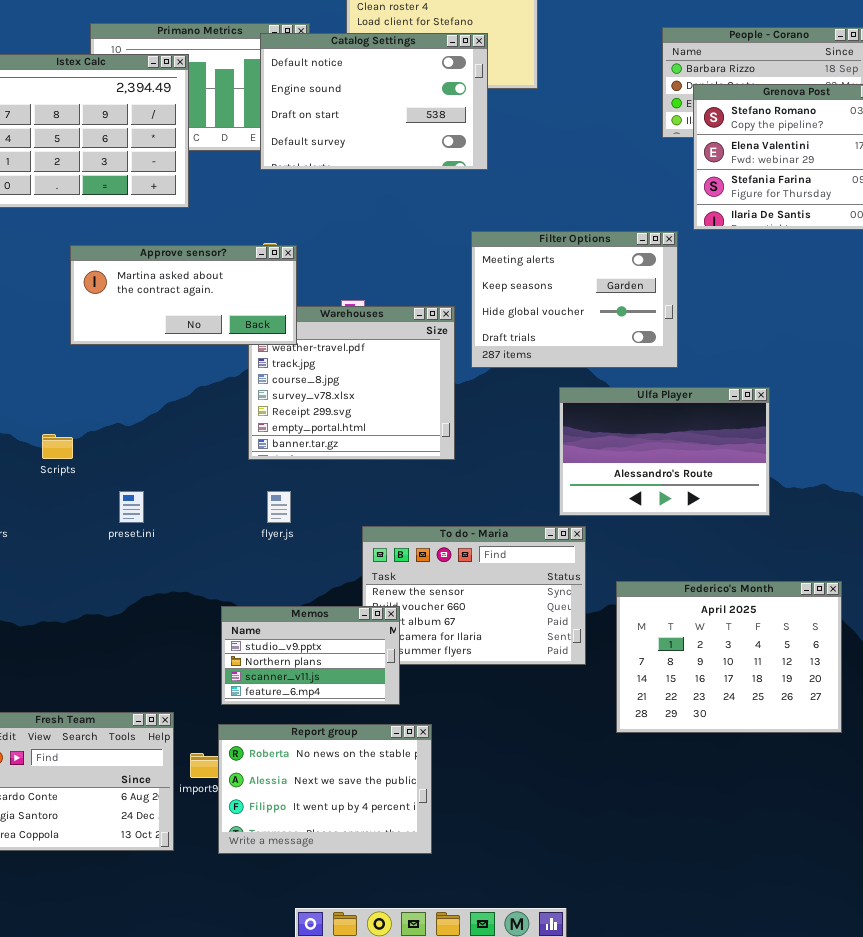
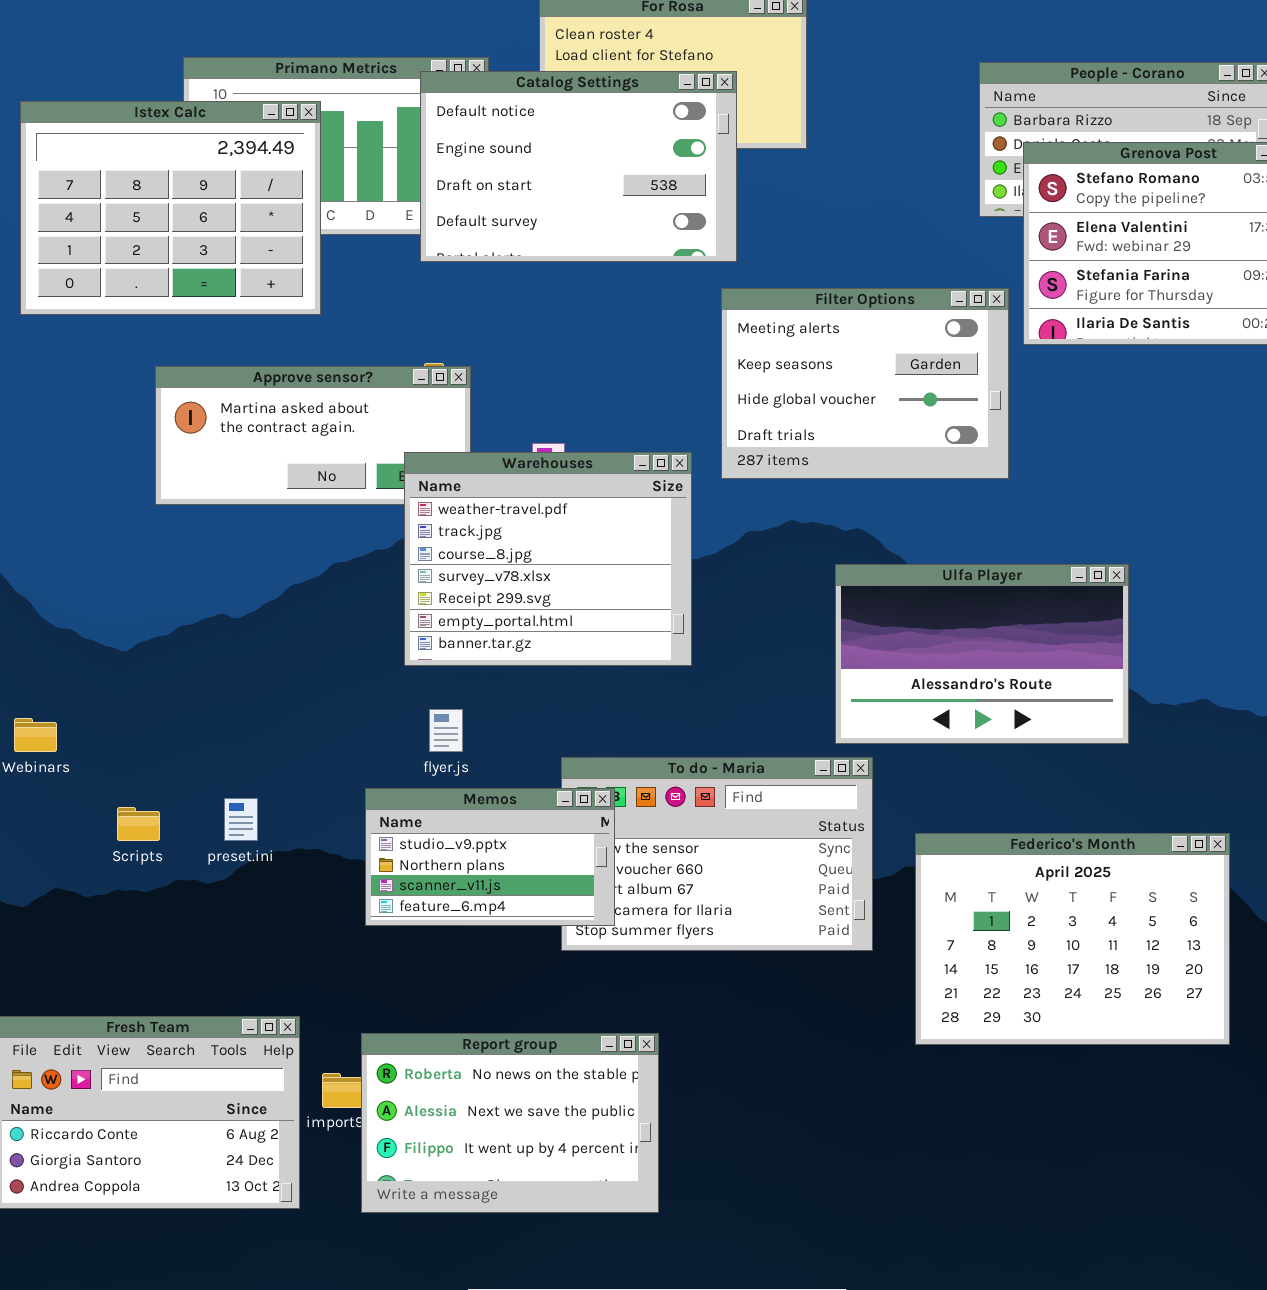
Filter Options: [471,231,678,368] -> [721,288,1009,479], moved
Warehouses: [248,306,455,460] -> [404,452,692,666], raised
Scripts: [42,434,73,459] -> [117,807,160,841], moved
preset.ini: [119,491,144,523] -> [224,798,258,841], moved
Memos: [221,606,400,705] -> [365,788,615,926], moved

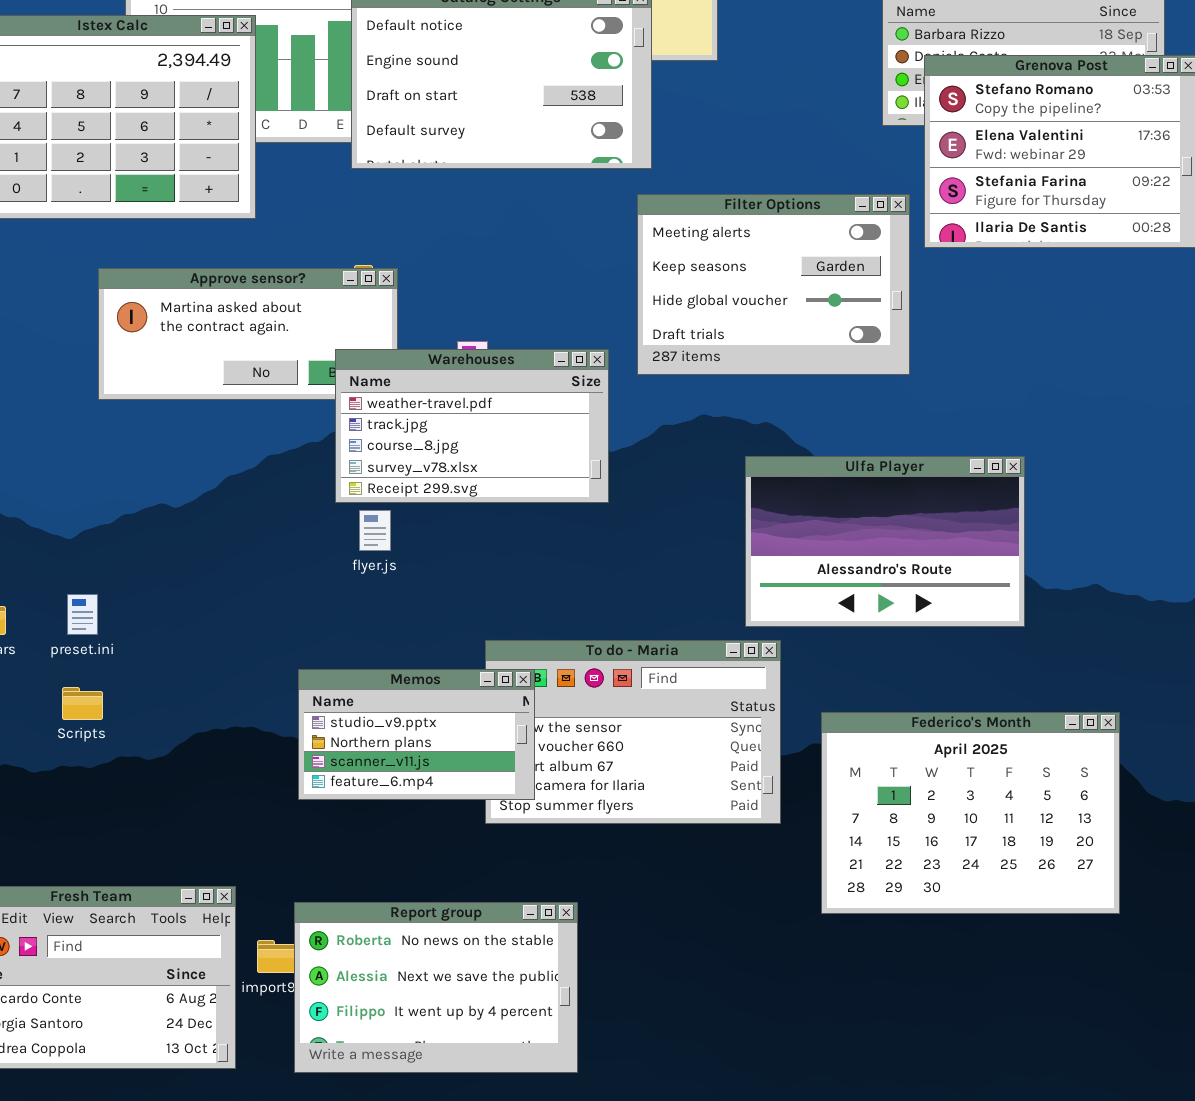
Warehouses: [404,452,692,666] -> [335,349,609,503], resized
flyer.js: [429,709,463,752] -> [359,510,391,551], moved
preset.ini: [224,798,258,841] -> [67,594,98,635], moved

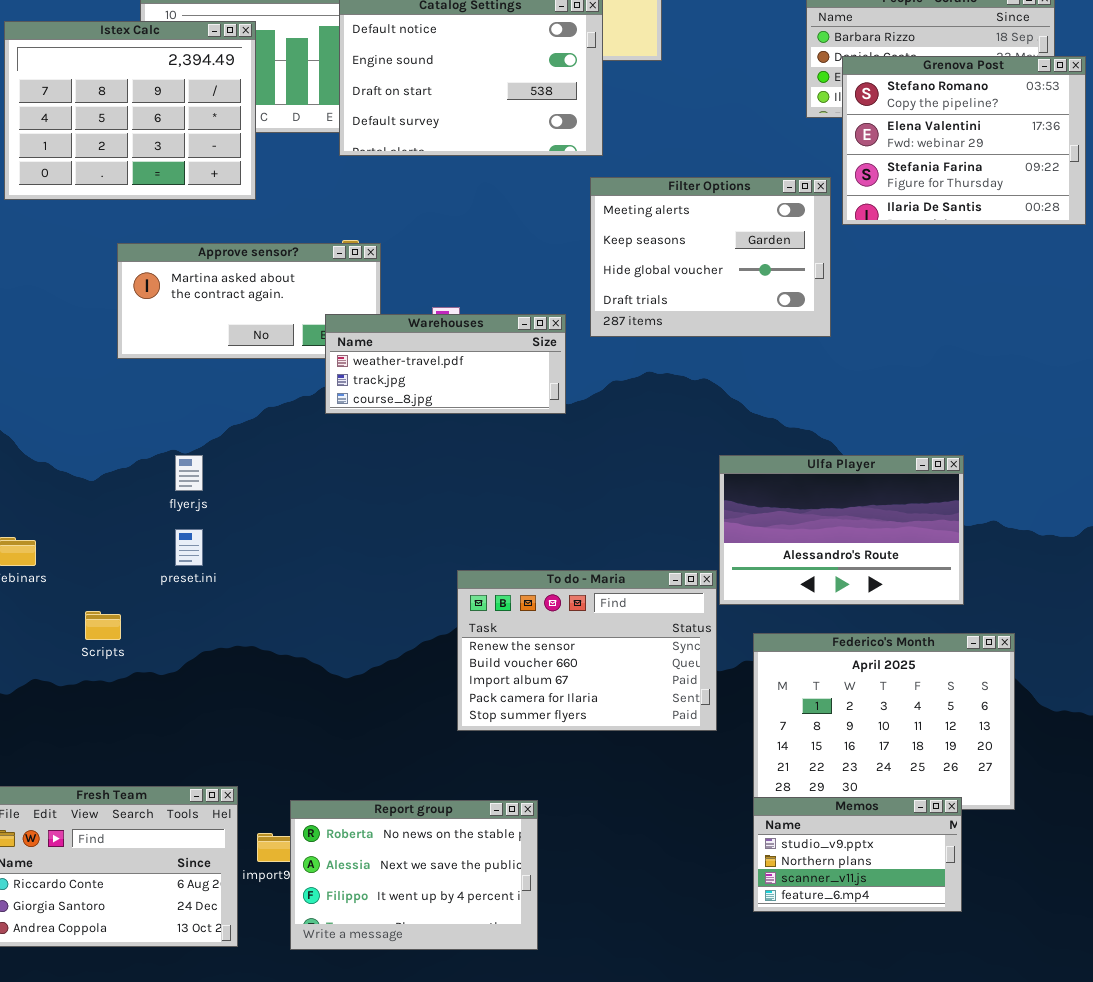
Warehouses: [335,349,609,503] -> [325,314,566,414], resized
Ulfa Player: [745,456,1025,627] -> [719,455,964,605], moved
flyer.js: [359,510,391,551] -> [175,455,203,491], moved
preset.ini: [67,594,98,635] -> [175,529,203,566], moved
Memos: [298,669,535,800] -> [753,797,962,912], moved

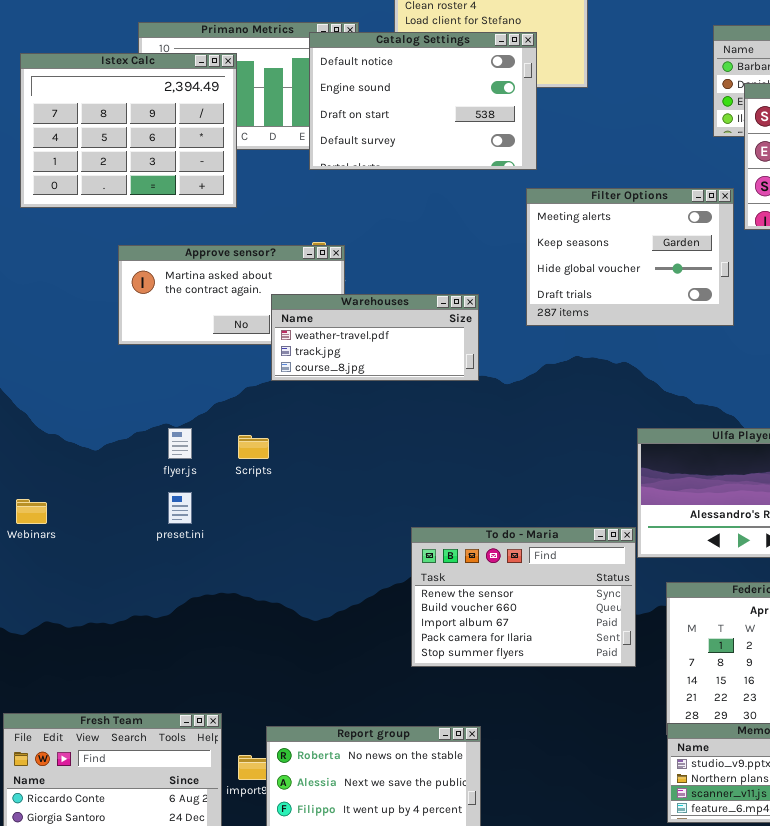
Warehouses: [325,314,566,414] -> [271,294,479,381], moved
Scripts: [85,611,121,640] -> [238,435,269,459], moved

